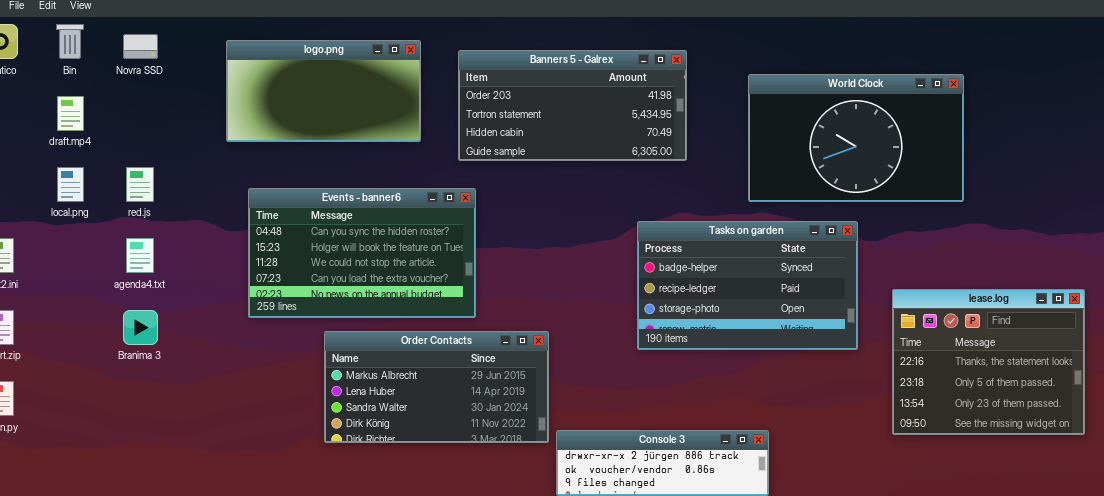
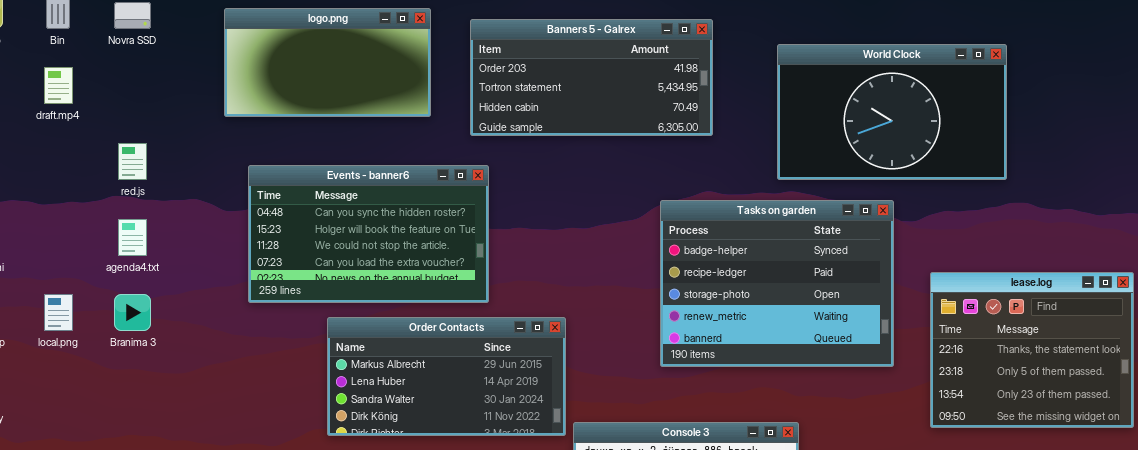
local.png: [57,167,84,202] -> [44,294,73,331], moved
Tasks on garden: [637,221,858,350] -> [660,200,894,367], resized

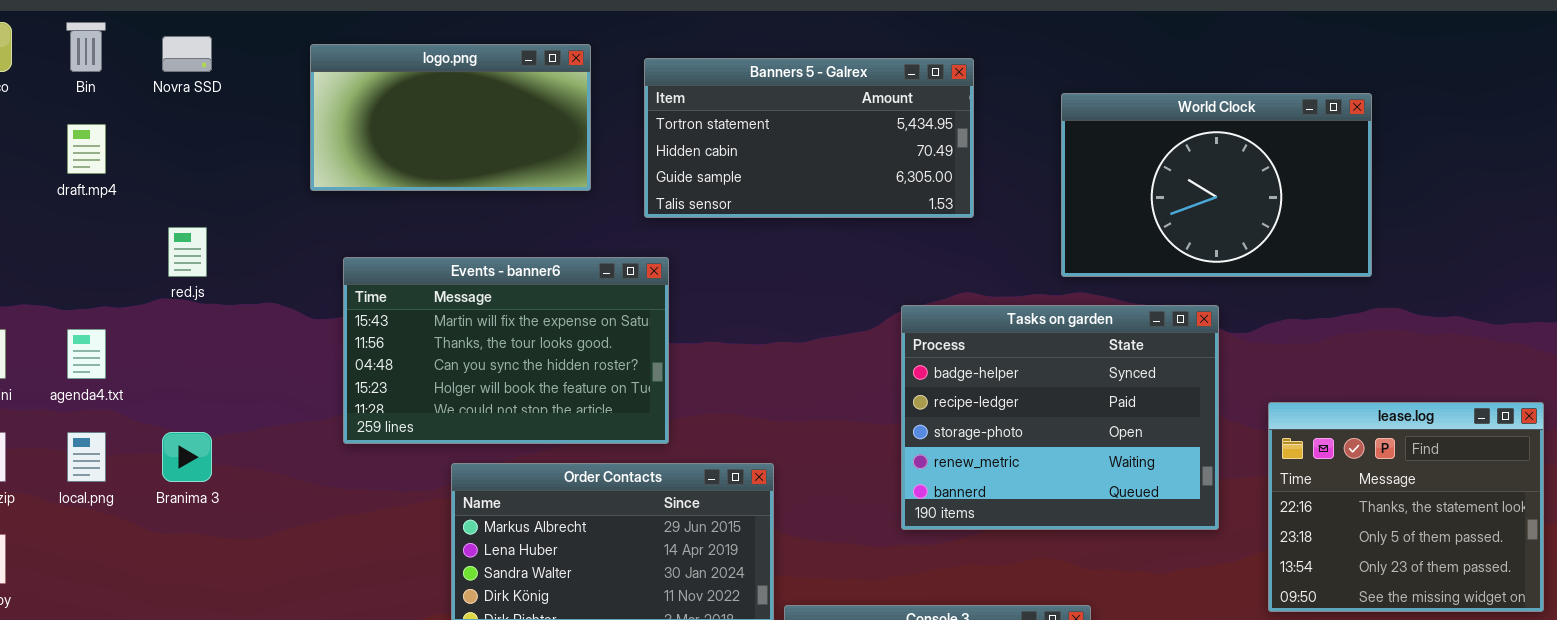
Banners 5 - Galrex: [470,19,713,136] -> [644,58,974,218], scrolled down 1 row
Events - banner6: [248,165,489,303] -> [343,257,669,444], scrolled up 2 rows
agenda4.txt: [118,219,147,256] -> [67,329,106,379], moved

